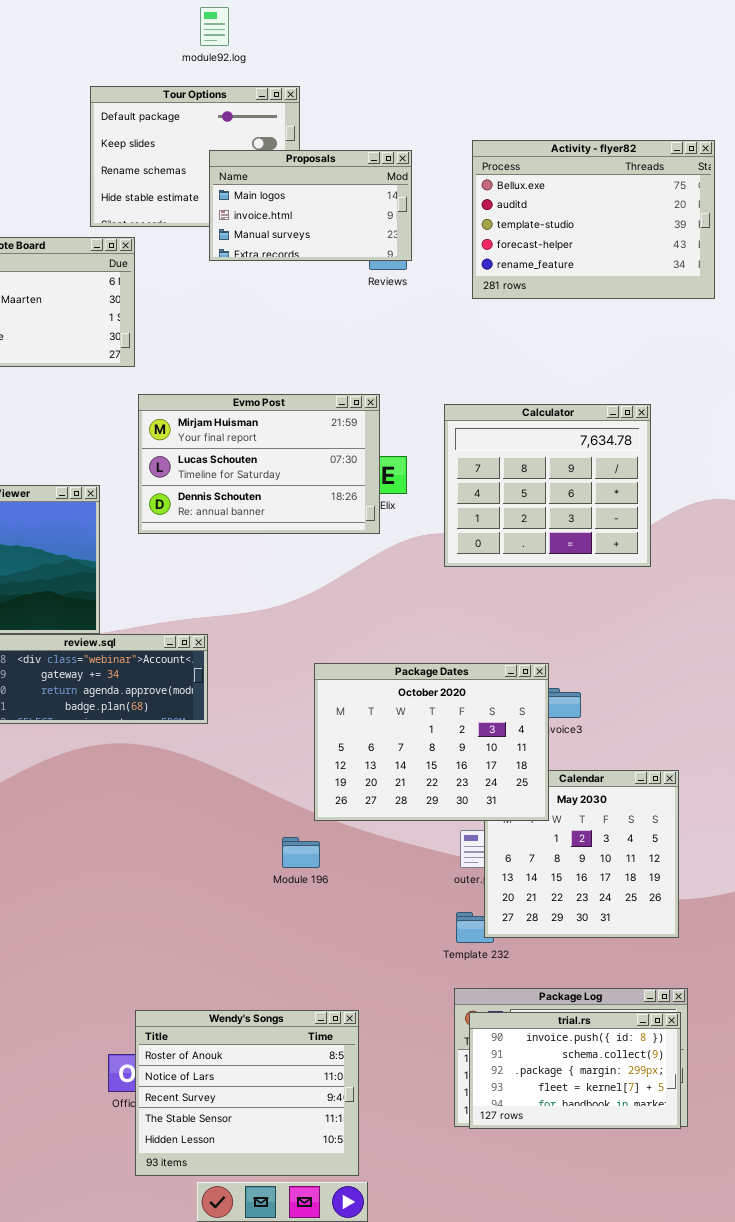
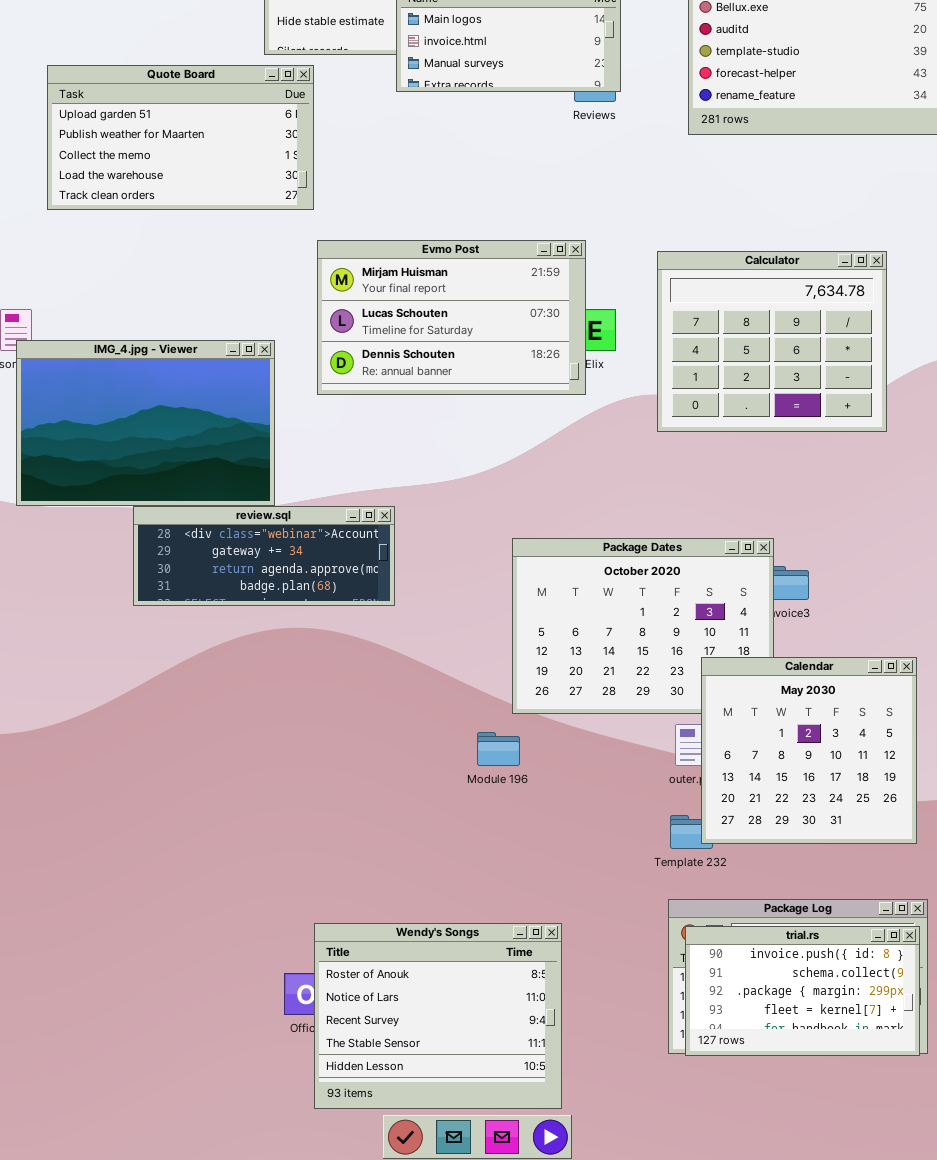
Calendar: [484,770,679,938] -> [701,657,917,844], raised

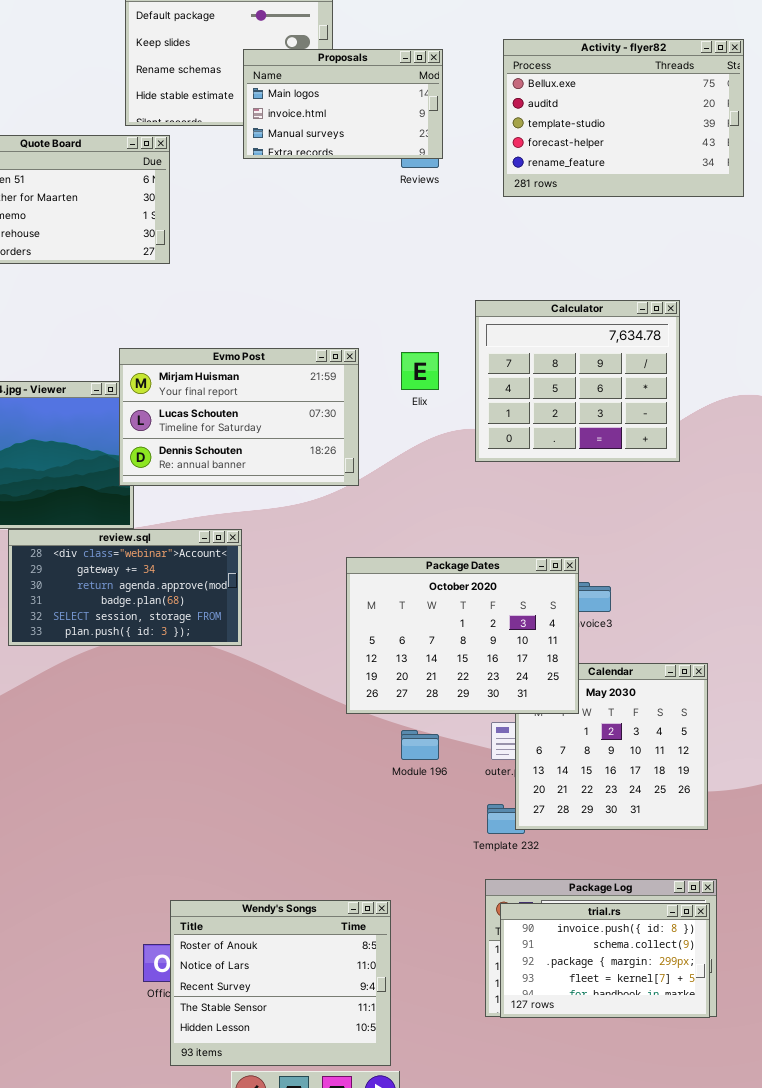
Evmo Post: [317,240,586,395] -> [119,348,359,486], moved
review.sql: [133,506,395,606] -> [8,529,242,646], resized
Package Dates: [512,538,774,714] -> [346,557,579,714], raised
Module 196: [477,732,520,766] -> [401,730,439,760], moved

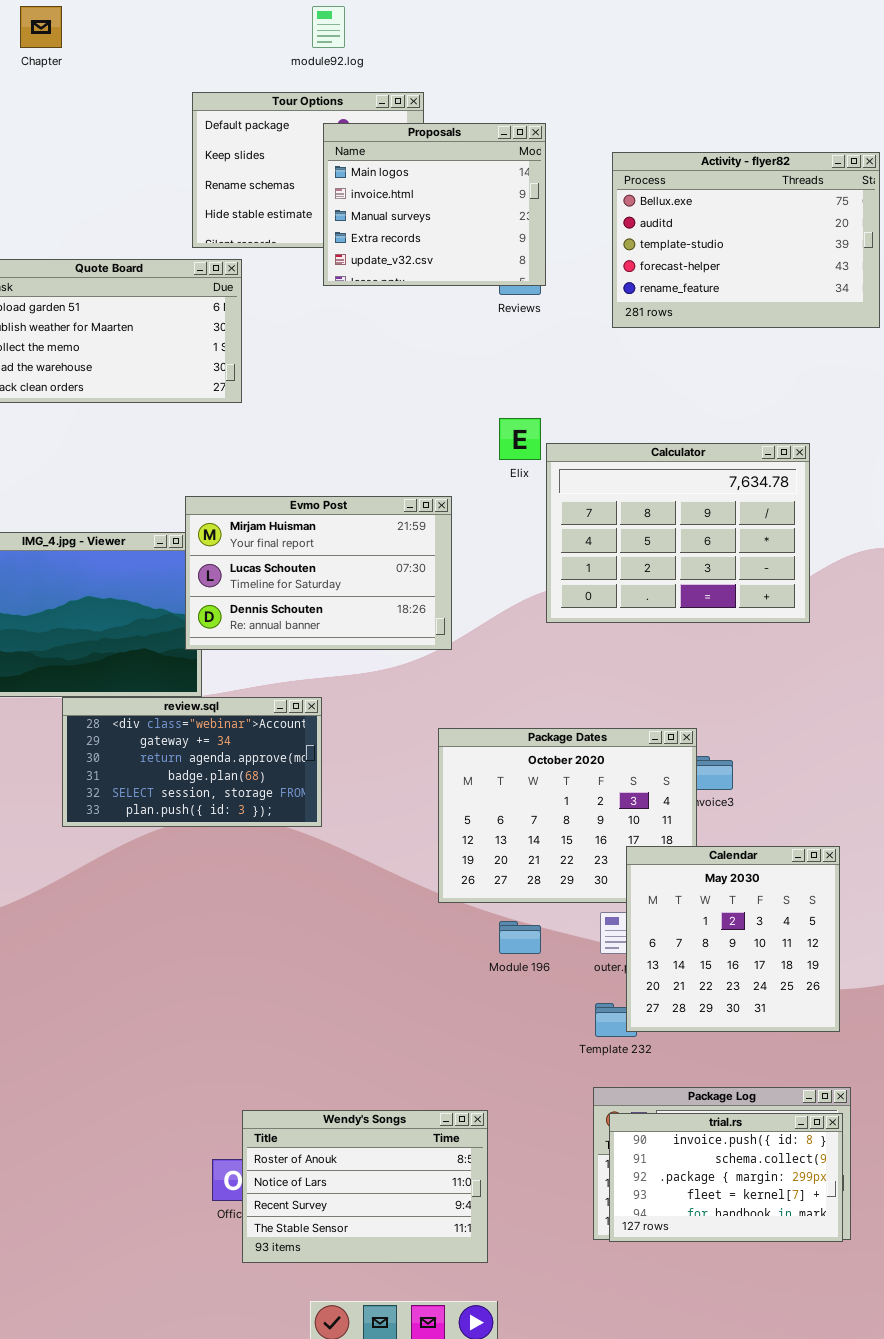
Proposals: [243,49,443,159] -> [323,123,546,286], resized
Calculator: [475,300,680,462] -> [546,443,810,623], resized
Elix: [401,352,439,390] -> [499,418,541,460], moved
Calendar: [515,663,708,830] -> [626,846,840,1032], raised
Wendy's Songs: [170,900,391,1066] -> [242,1110,488,1263], resized

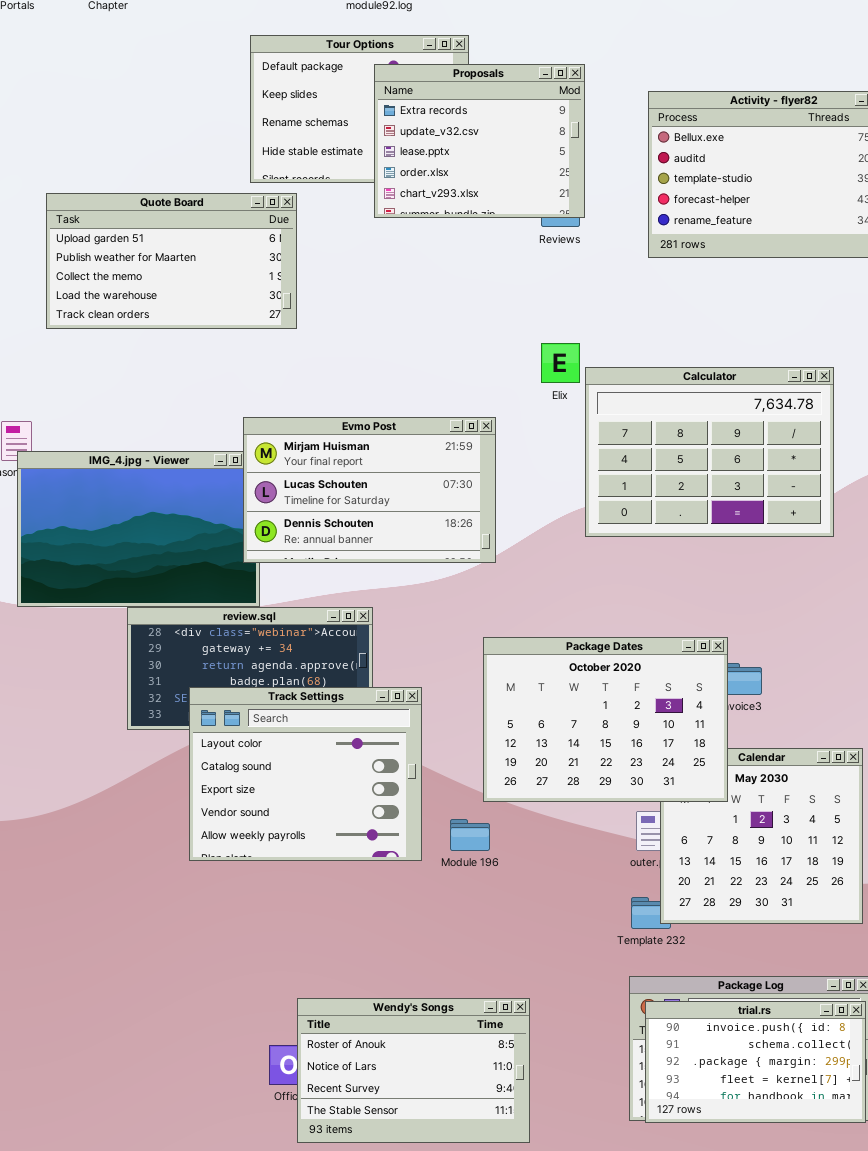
Proposals: [323,123,546,286] -> [374,64,585,218], scrolled down 3 rows
Package Dates: [438,728,697,903] -> [483,637,728,802], raised
Track Settings: none -> [189,687,422,861], opened
Module 196: [499,921,541,954] -> [450,819,490,851], moved

